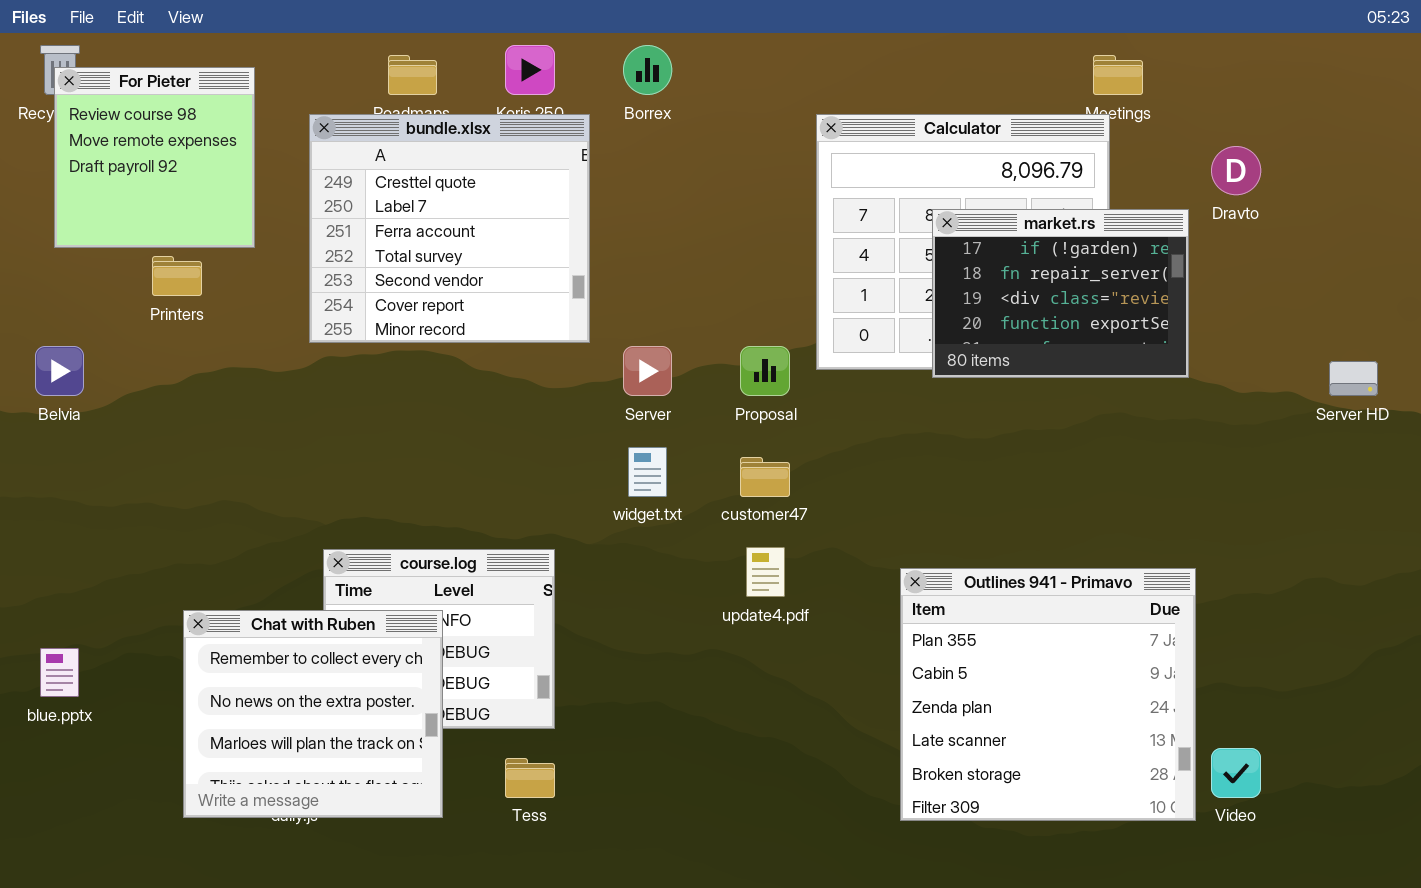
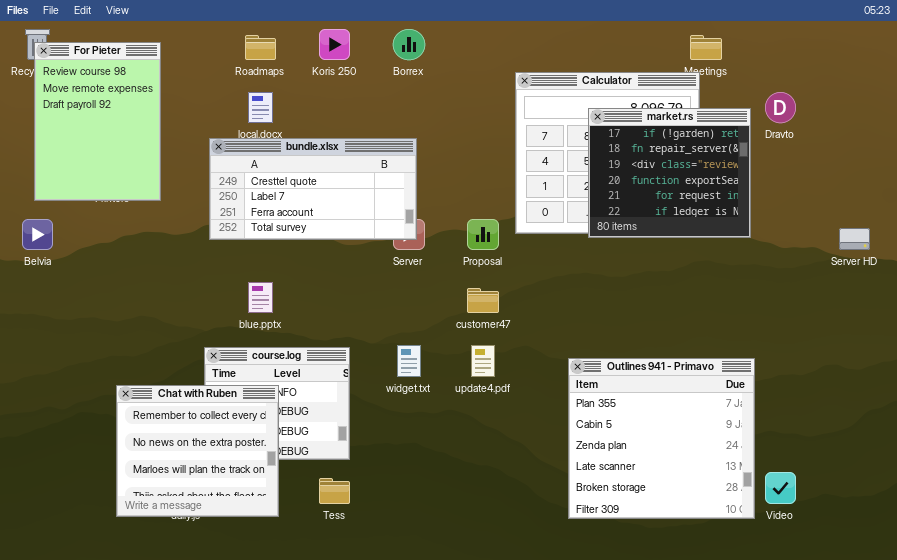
For Pieter: [54,67,255,248] -> [34,42,161,201], resized
bundle.xlsx: [309,114,590,343] -> [209,138,417,240], moved, resized
market.rs: [932,209,1189,378] -> [588,108,751,238], resized
widget.txt: [628,447,667,497] -> [397,345,421,377], moved
blue.pptx: [40,648,79,697] -> [248,282,273,313], moved

